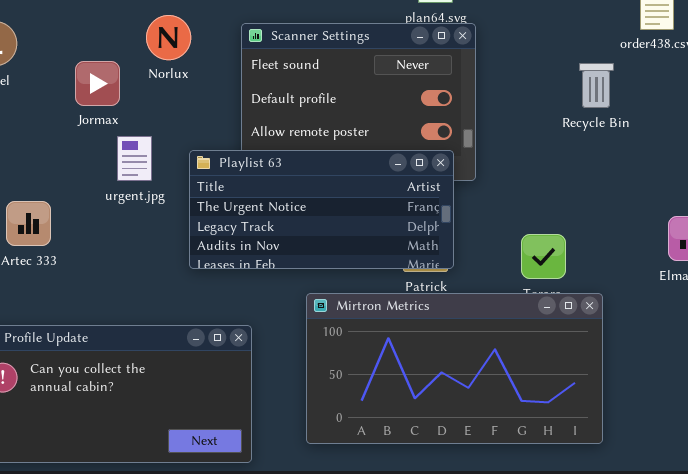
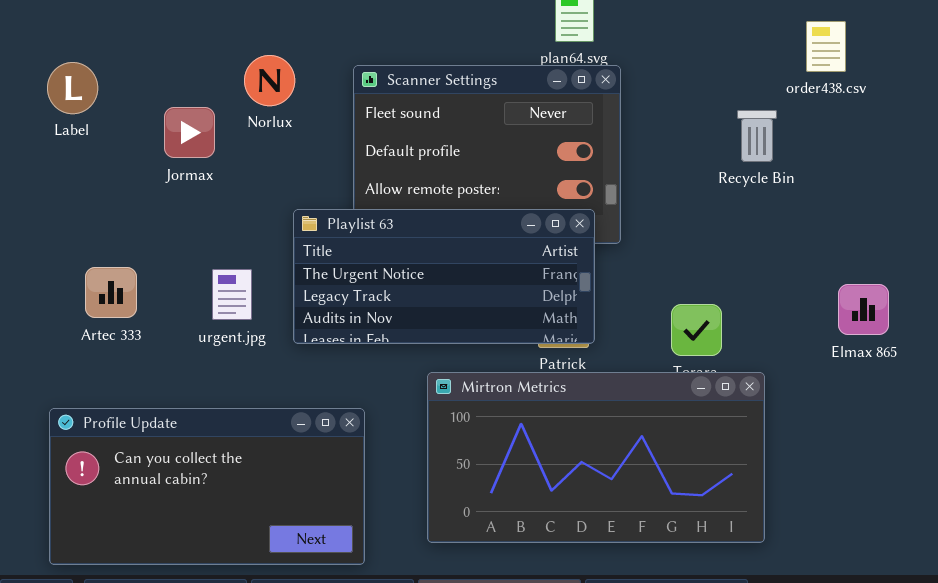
urgent.jpg: [117,136,152,181] -> [212,269,252,320], moved

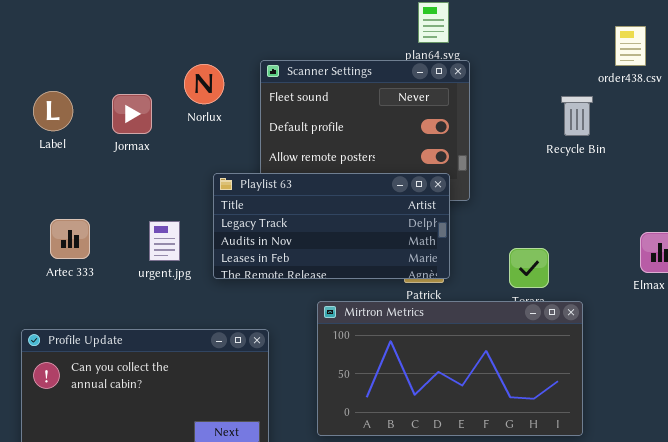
Norlux: [244,55,295,106] -> [184,64,224,104], moved
Label: [47,62,98,114] -> [33,91,73,131], moved
Playlist 63: [293,209,595,344] -> [213,173,450,279], scrolled down 1 row

